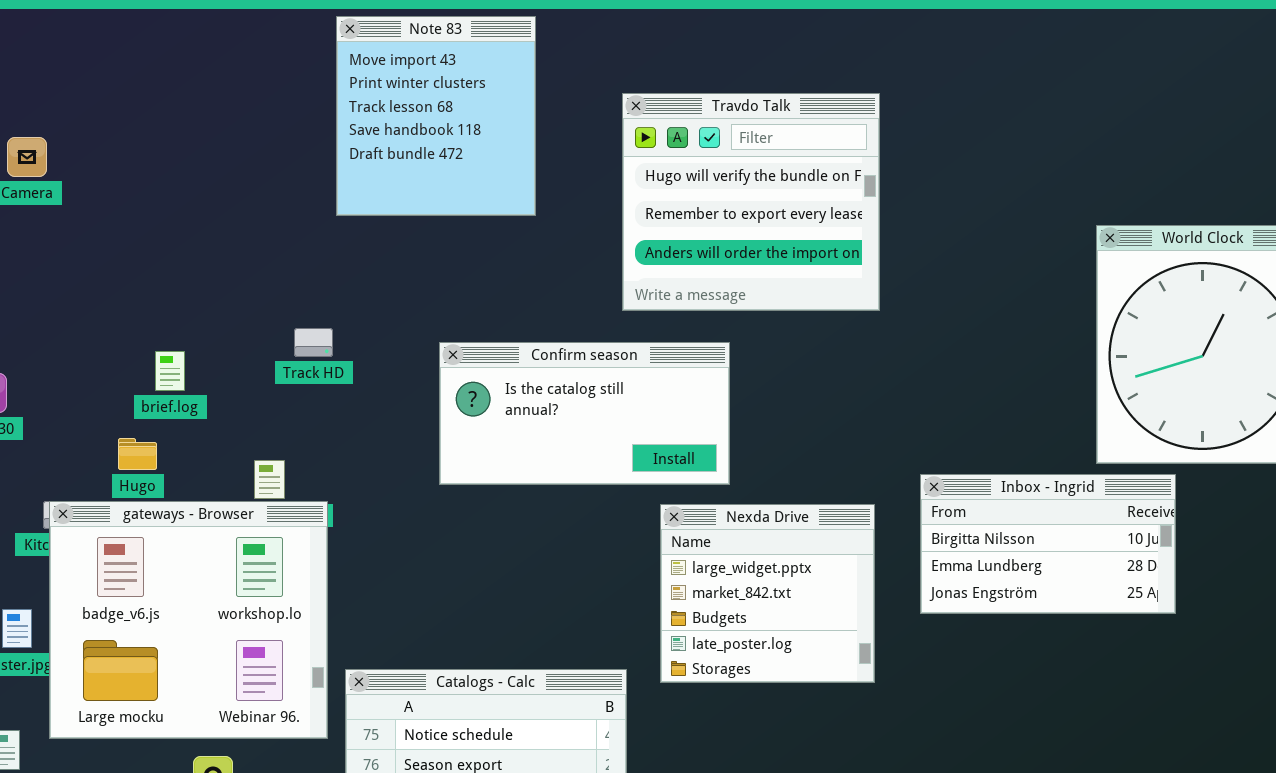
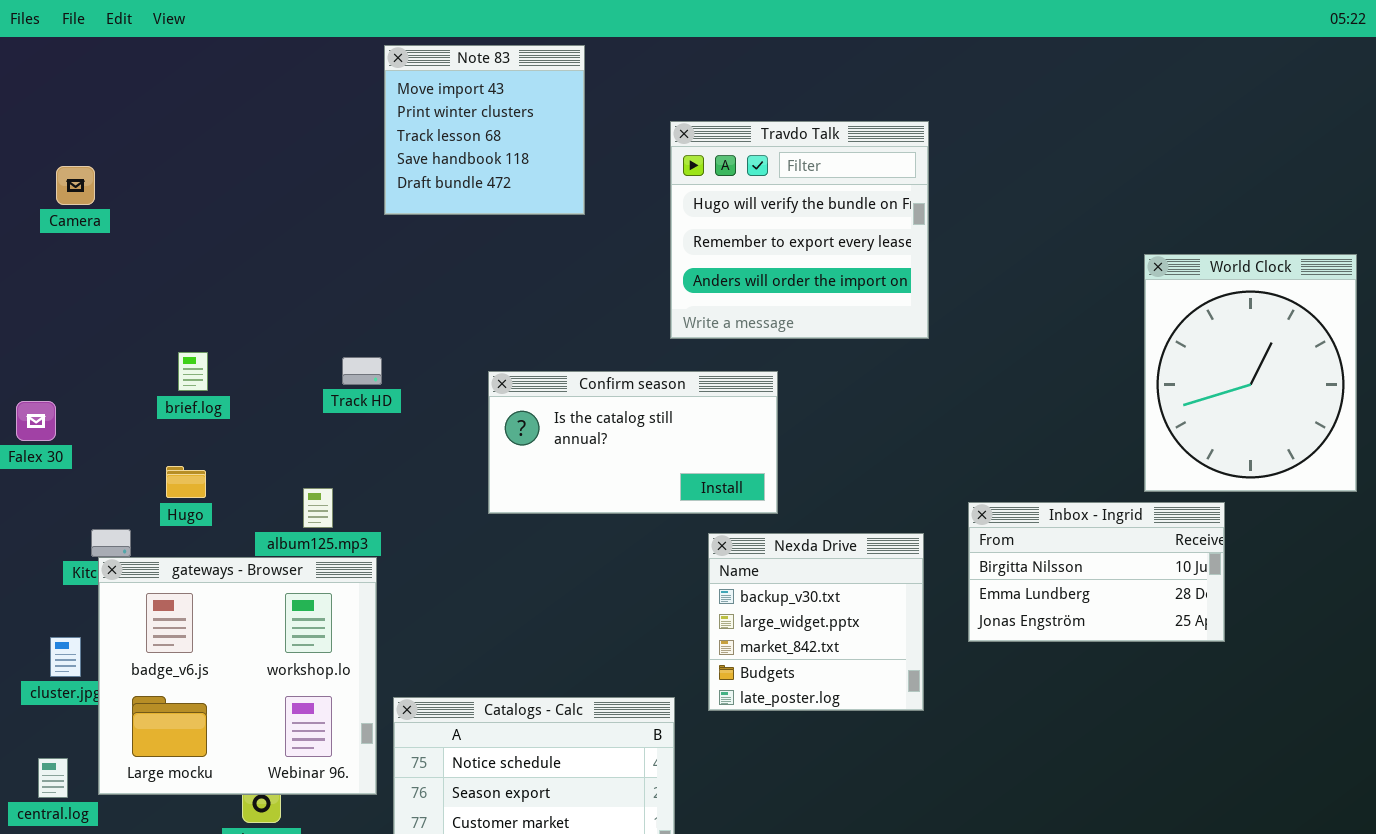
Note 83: [336,16,536,216] -> [384,45,585,215], resized
brief.log: [155,351,185,391] -> [178,352,208,391], moved
gateways - Browser: [49,501,328,739] -> [98,557,377,795], moved
Nexda Drive: [660,504,875,683] -> [708,533,924,711], scrolled up 1 row

